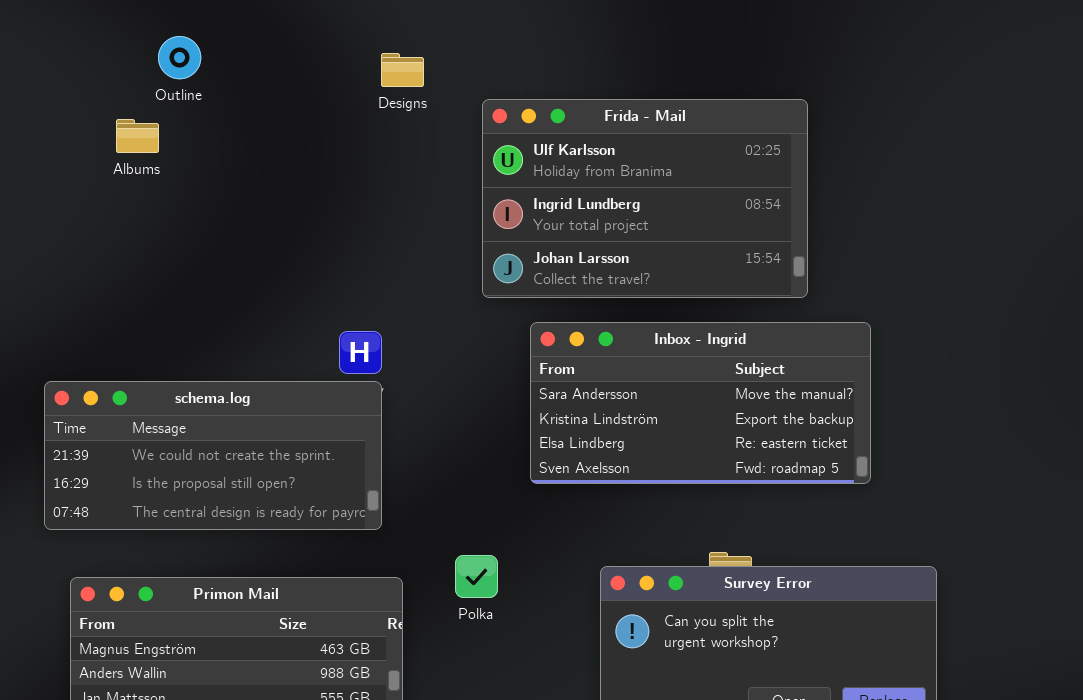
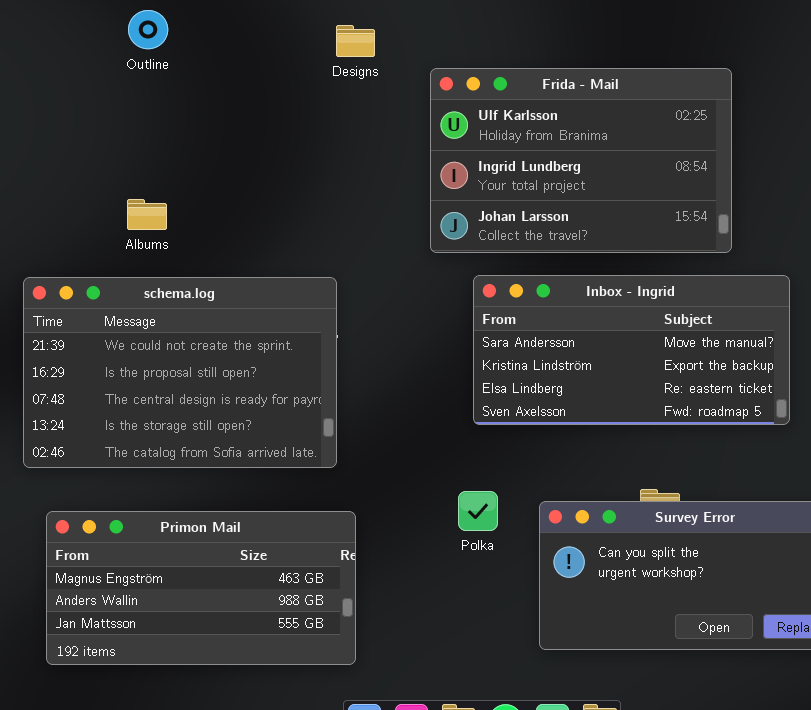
Albums: [116,119,159,153] -> [127,199,167,230], moved
schema.log: [44,381,382,530] -> [23,277,337,468], resized
Polka: [455,555,498,598] -> [458,491,498,531], moved

